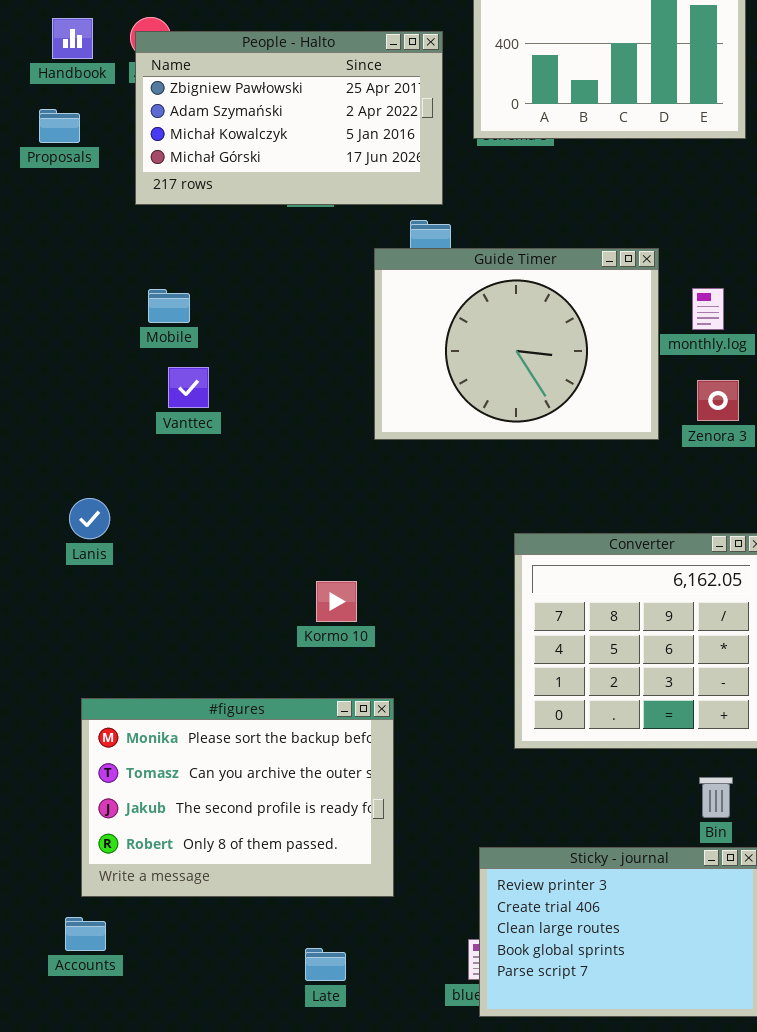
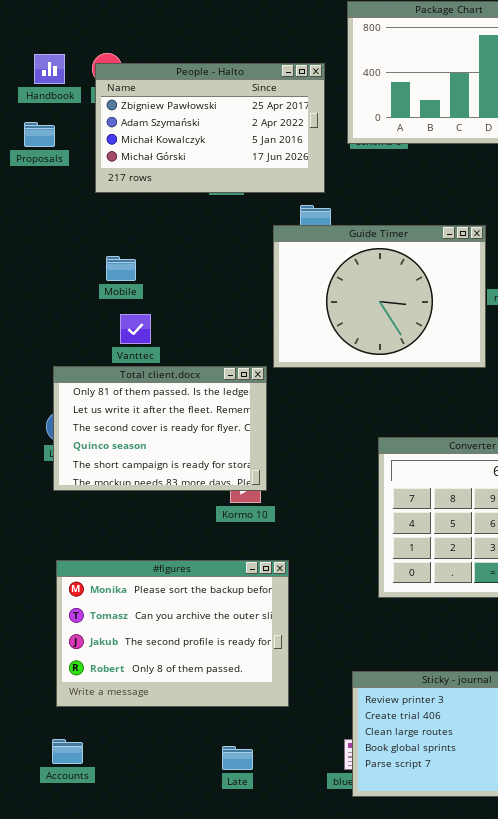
Total client.docx: none -> [53,366,267,491], opened
Accounts: [65,917,106,951] -> [52,739,83,764], moved

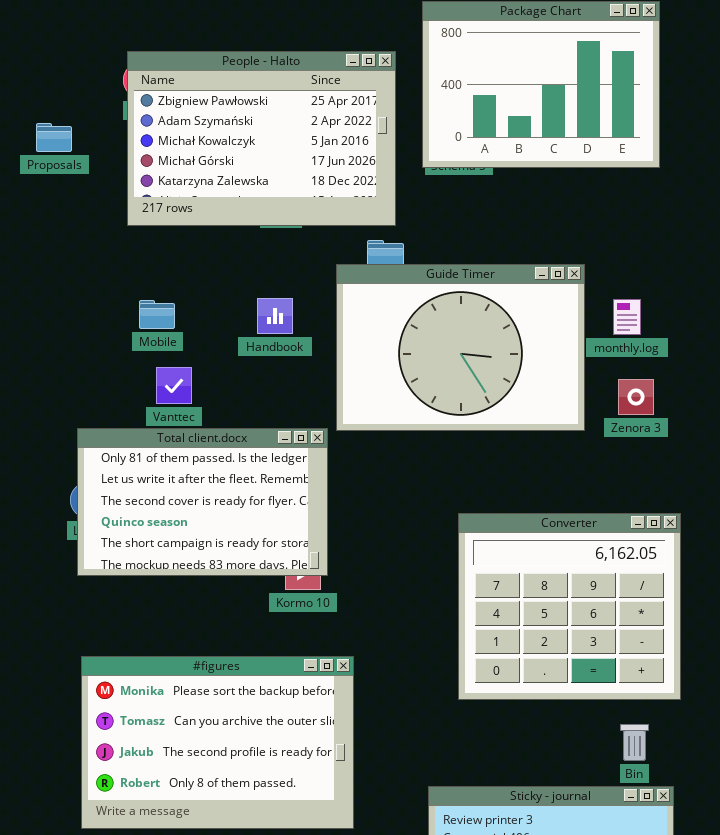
Handbook: [34,54,65,84] -> [257,298,293,334], moved
People - Halto: [95,63,325,193] -> [127,51,396,226], resized
Proposals: [24,122,55,147] -> [36,123,72,152], moved

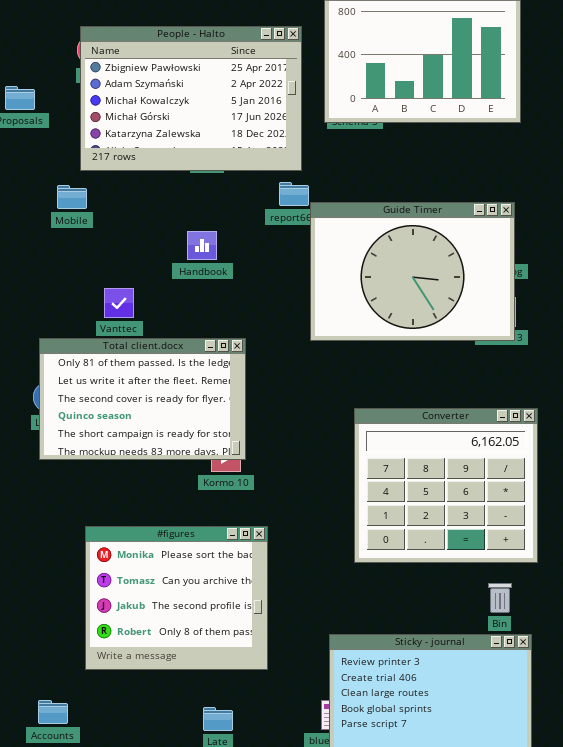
Guide Timer: [336,264,585,431] -> [310,202,515,341], moved
Mobile: [139,300,175,329] -> [57,185,87,209], moved
#figures: [81,656,354,829] -> [85,526,268,670], resized

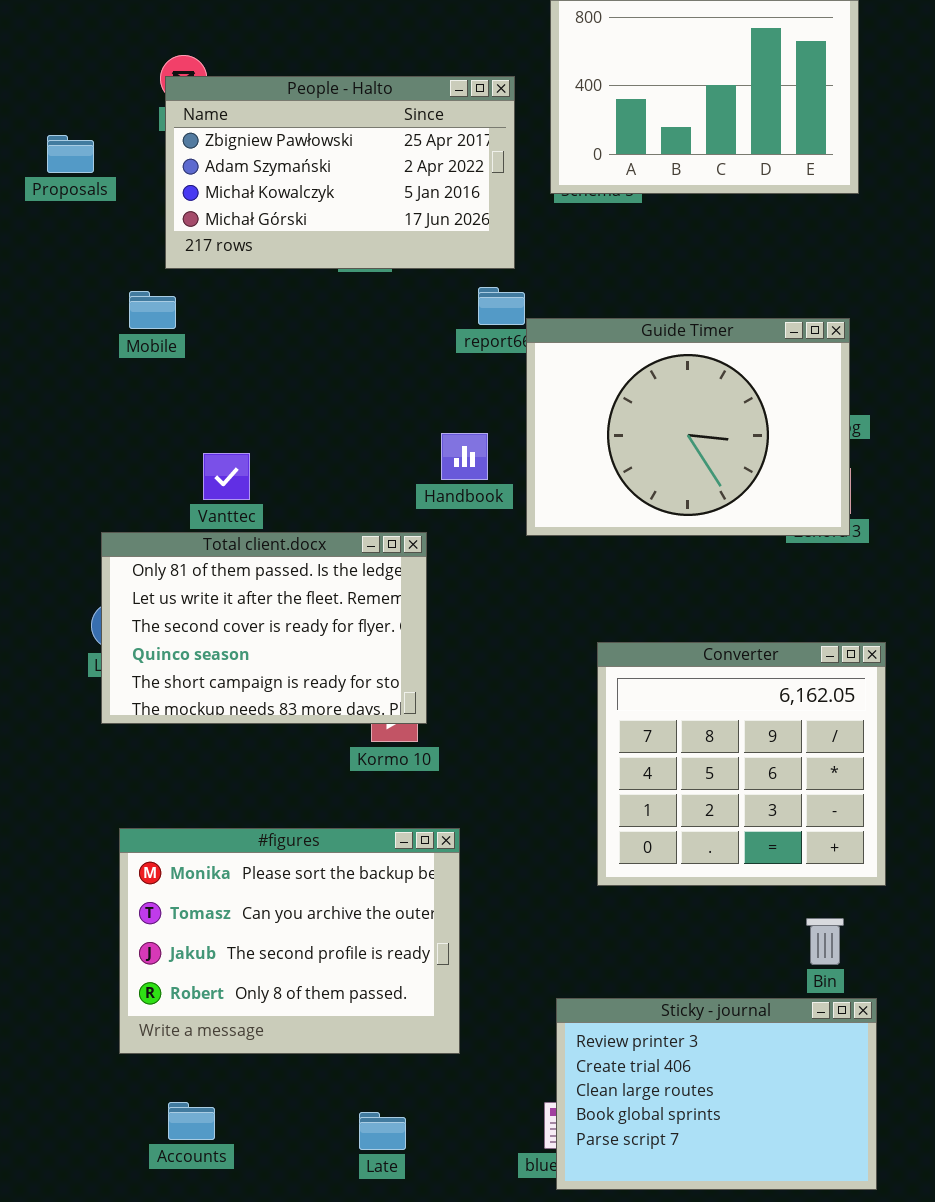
People - Halto: [80,26,302,171] -> [165,76,515,269], resized
Handbook: [187,231,217,260] -> [441,433,488,480], moved
#figures: [85,526,268,670] -> [119,828,460,1054], resized
Accounts: [38,700,68,724] -> [168,1102,215,1140], moved

